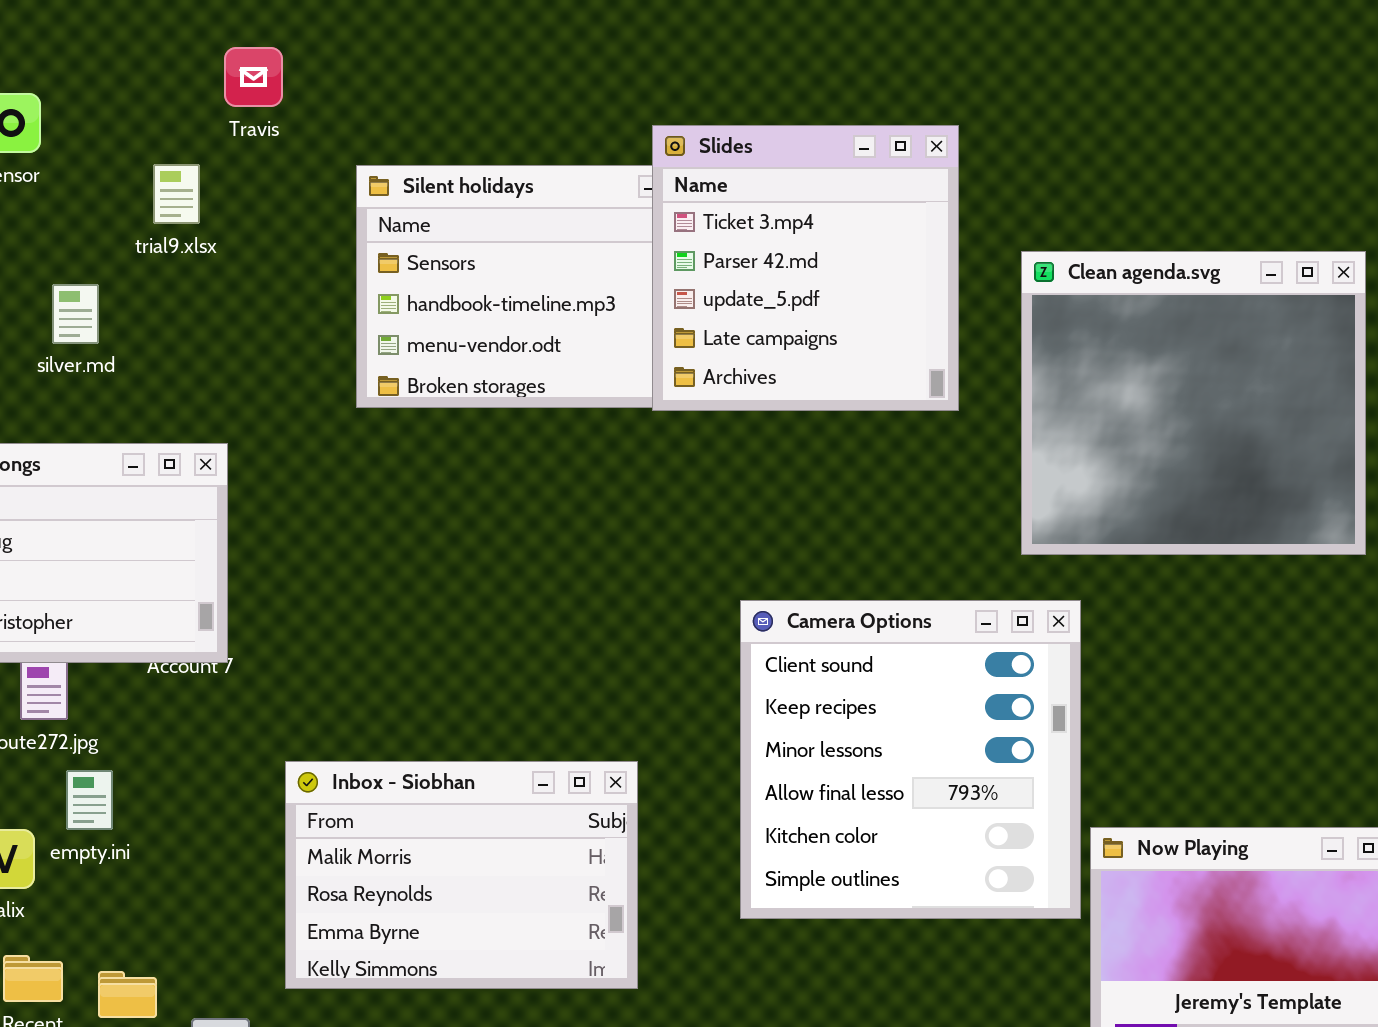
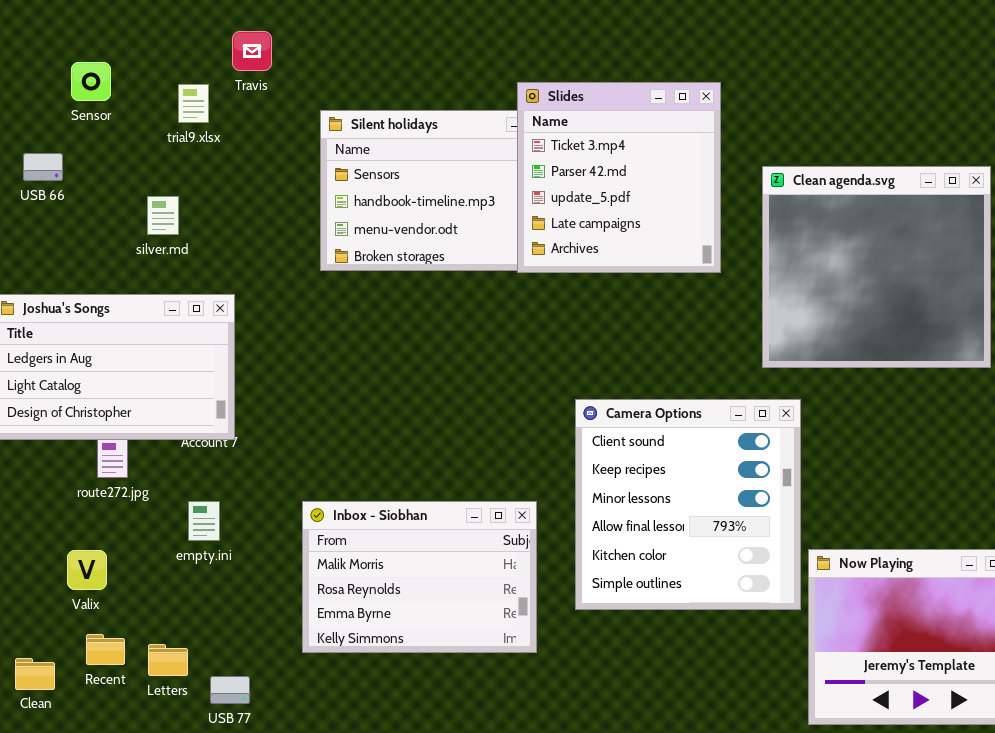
trial9.xlsx: [153,164,200,224] -> [178,84,209,123], moved
silver.md: [52,284,99,344] -> [147,196,179,235], moved
Inbox - Siobhan: [285,761,638,989] -> [302,501,537,653], moved
empty.ini: [66,770,113,830] -> [188,501,220,541], moved

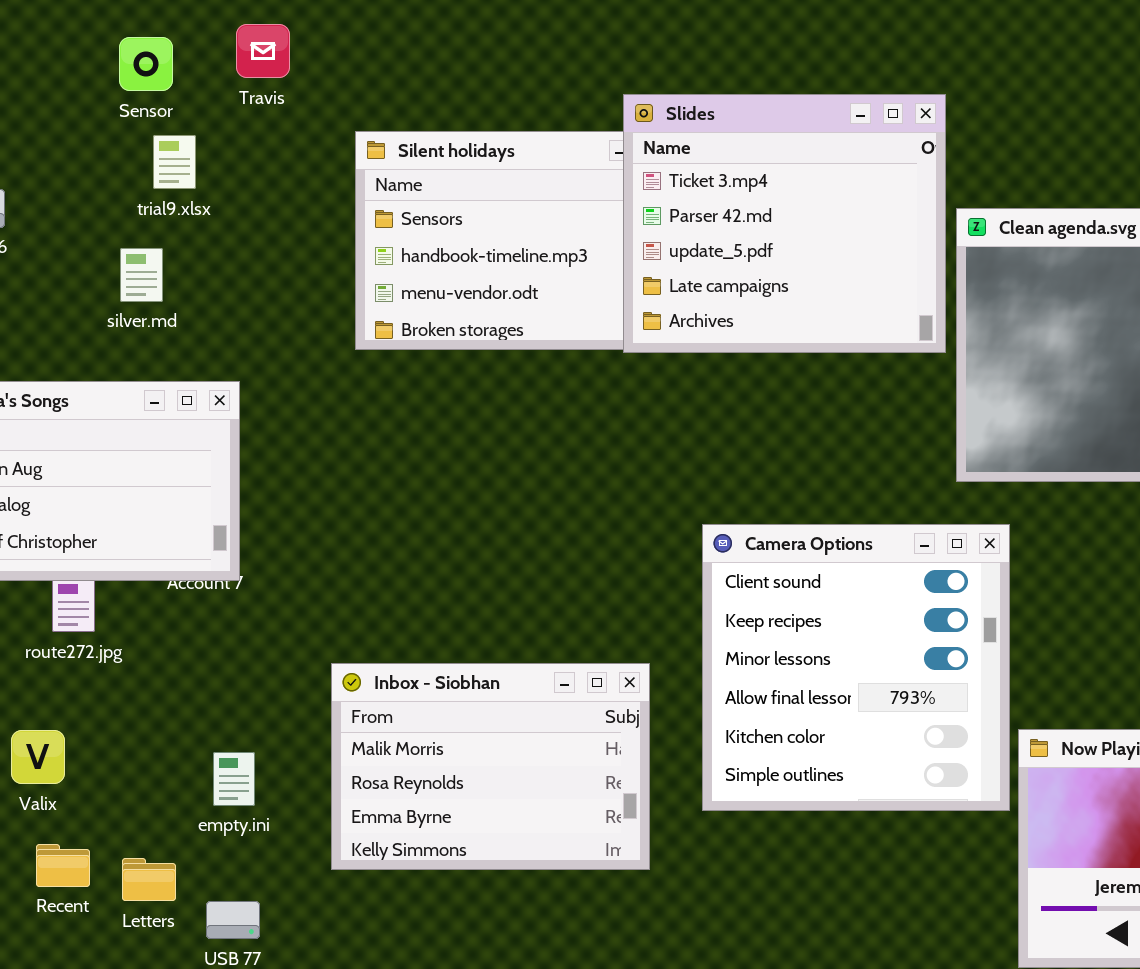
Sensor: [71,62,111,101] -> [119,37,173,91], moved
Slides: [517,82,721,273] -> [623,94,946,353], resized
trial9.xlsx: [178,84,209,123] -> [153,135,196,189], moved
empty.ini: [188,501,220,541] -> [213,752,255,806], moved

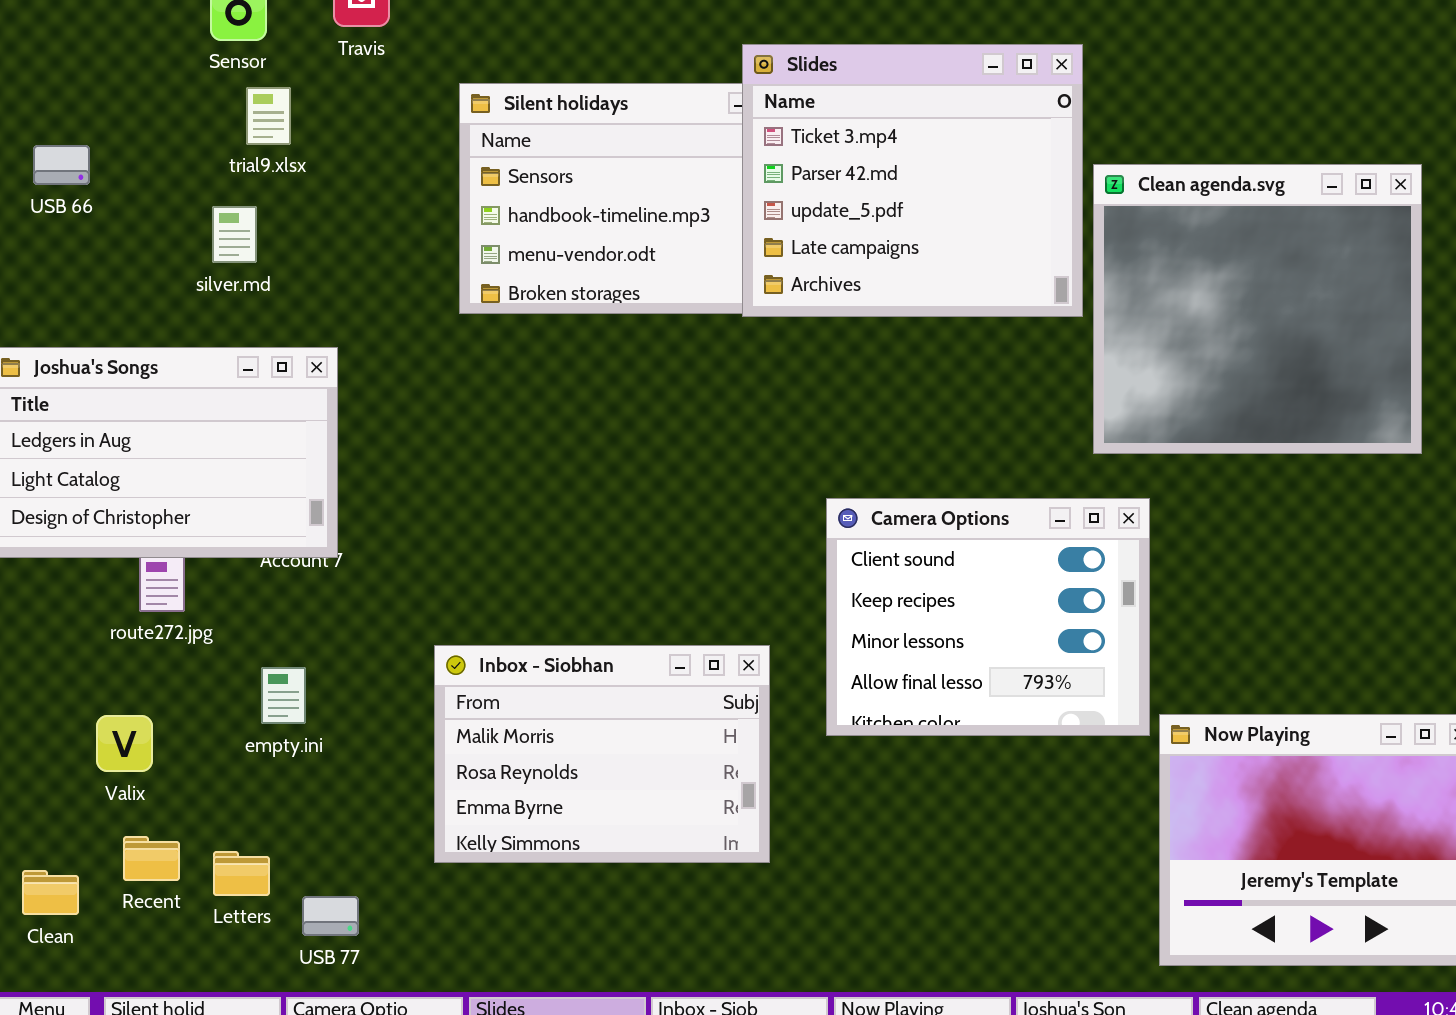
Camera Options: [702,524,1010,811] -> [826,498,1150,736], resized
empty.ini: [213,752,255,806] -> [261,667,306,724], moved

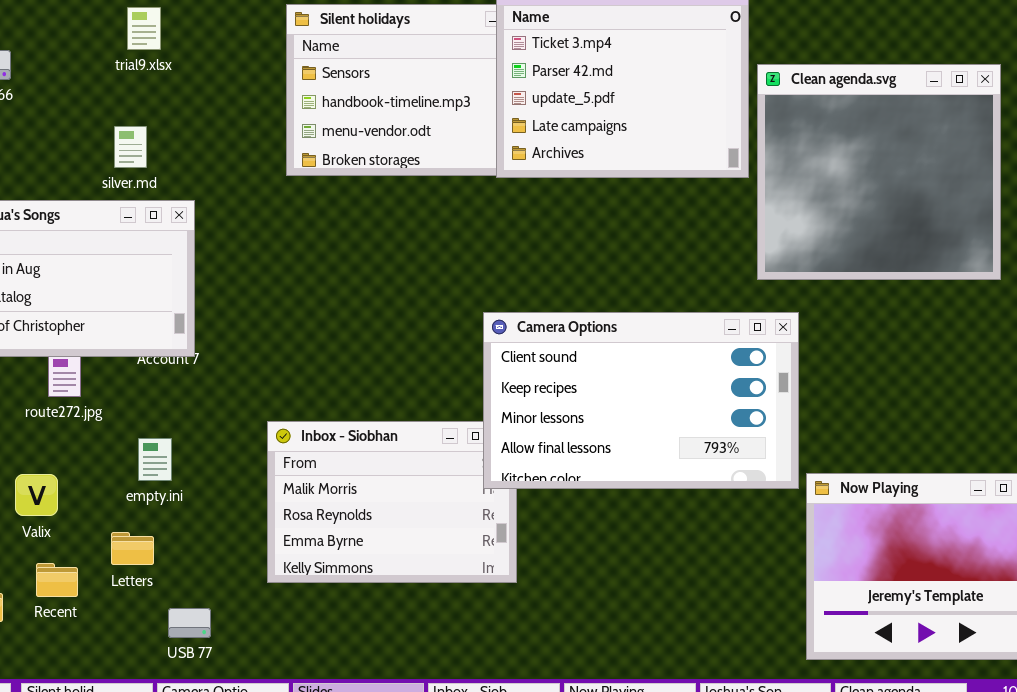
silver.md: [212,206,257,263] -> [114,126,147,168], moved
Camera Options: [826,498,1150,736] -> [483,312,799,489], resized
Letters: [213,851,270,896] -> [111,532,154,565], moved

